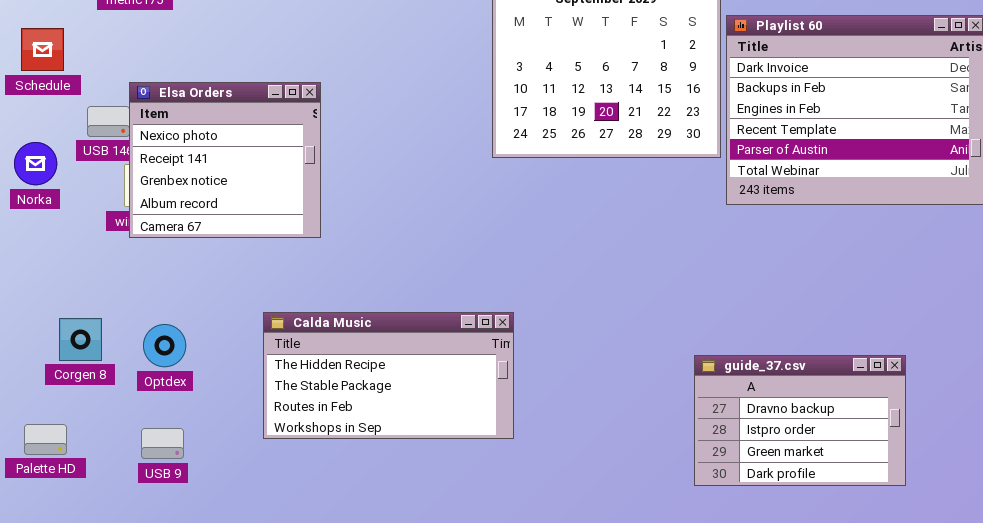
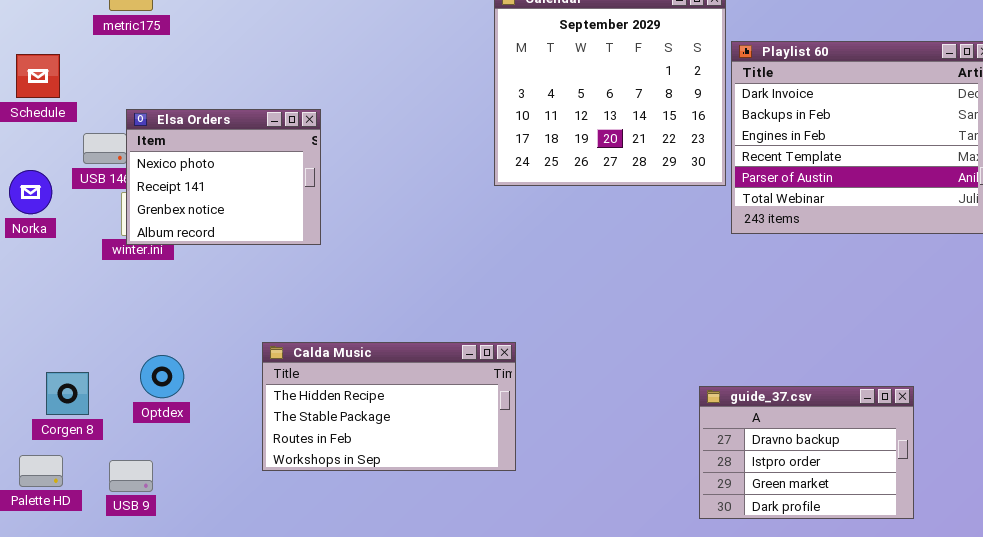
Elsa Orders: [129,82,321,238] -> [126,109,321,245], resized
Corgen 8: [59,318,102,361] -> [46,372,89,415], moved
USB 9: [141,428,184,459] -> [109,460,153,492], moved

